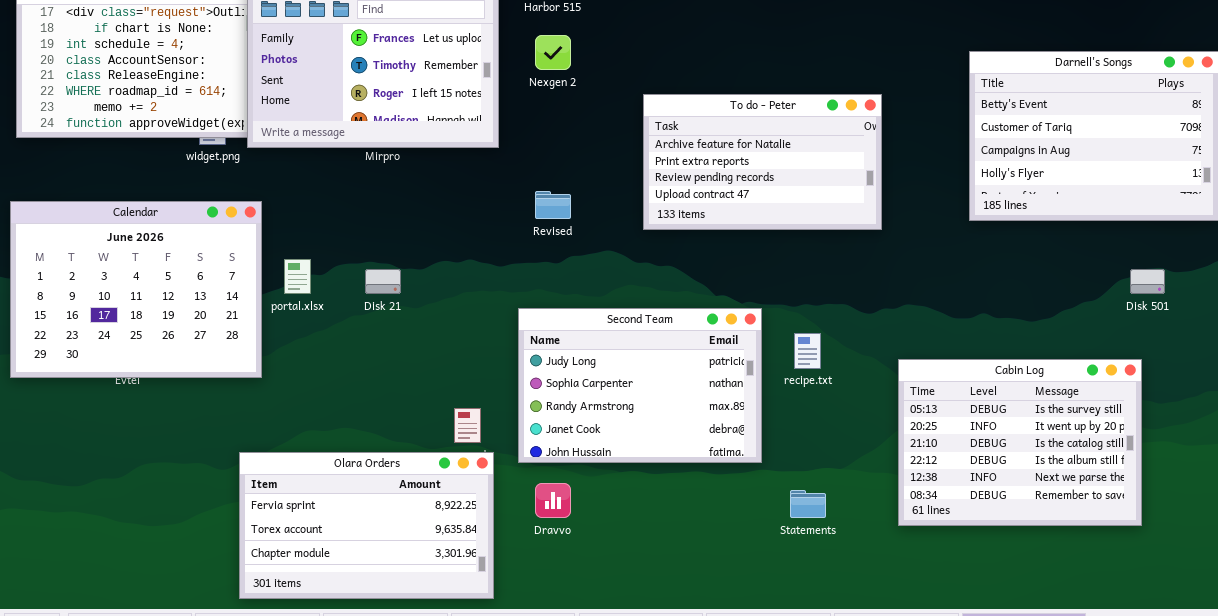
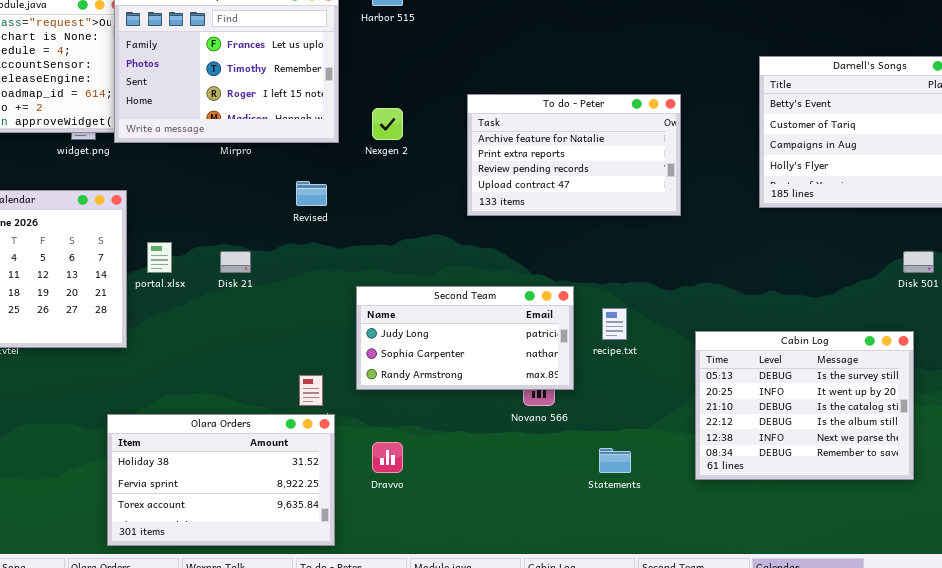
Nexgen 2: [535,35,571,70] -> [372,108,403,140], moved
Revised: [535,191,571,219] -> [296,181,327,206], moved
Second Team: [518,308,762,463] -> [356,286,574,390], resized
Olara Orders: [239,452,494,599] -> [107,414,335,546], scrolled up 1 row

